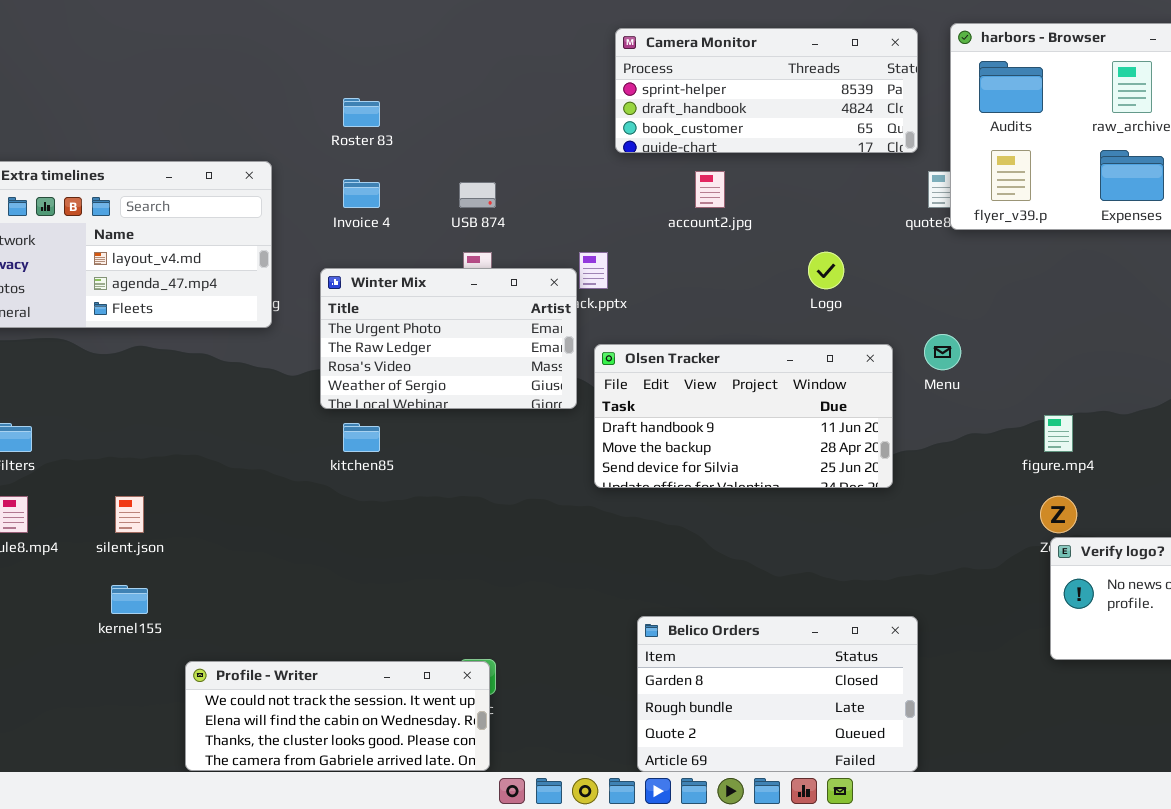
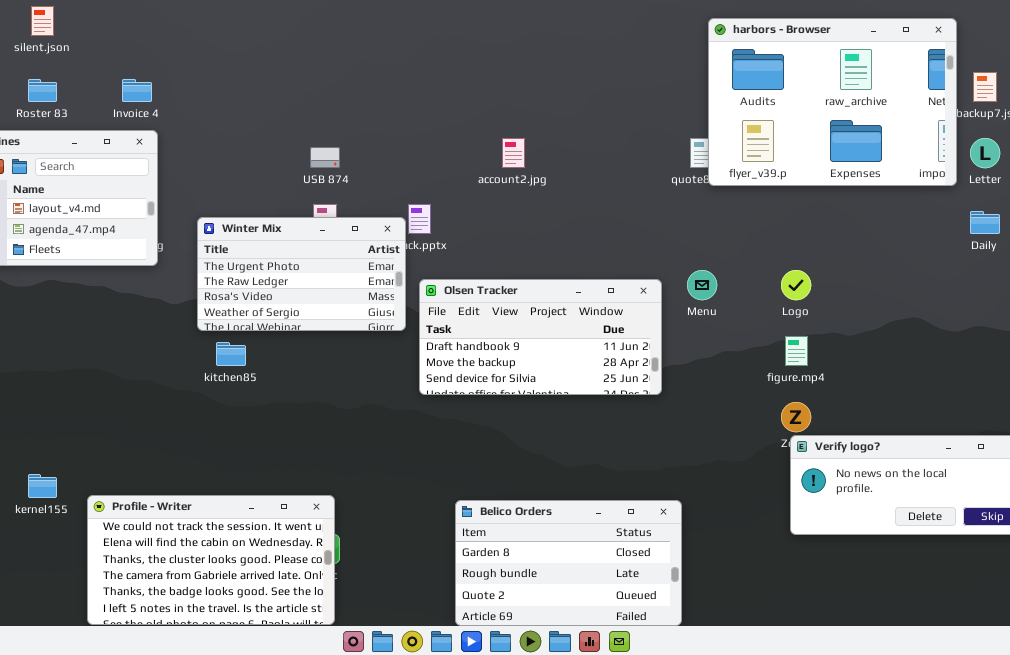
Camera Monitor: [615,28,918,153] -> none, closed
Roster 83: [343,98,380,127] -> [28,79,57,102], moved
Invoice 4: [343,179,380,208] -> [122,79,152,102], moved
Logo: [808,252,844,289] -> [781,270,811,300], moved
silent.json: [115,496,144,533] -> [31,6,54,36], moved
Profile - Writer: [185,661,490,771] -> [87,495,335,625], resized

